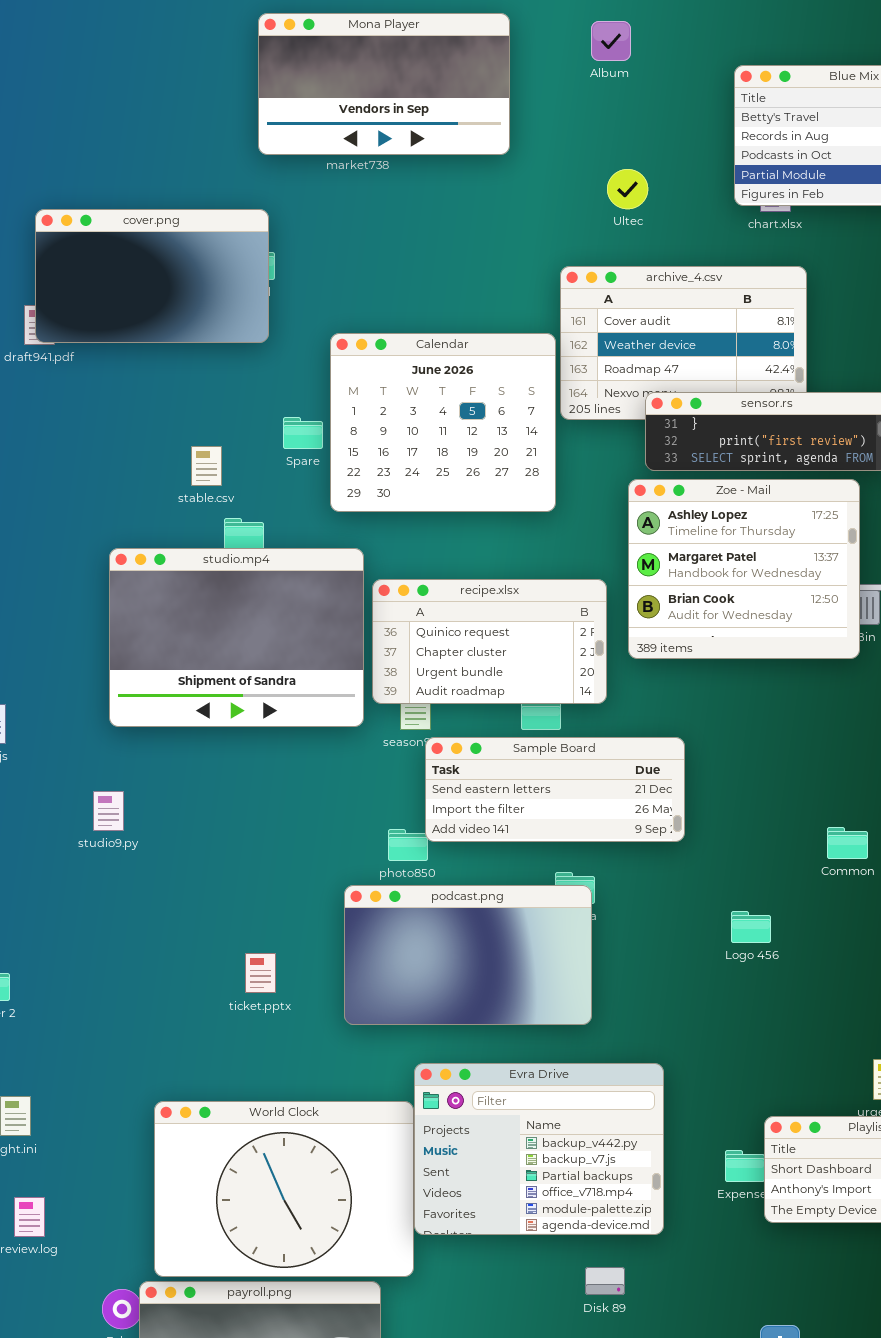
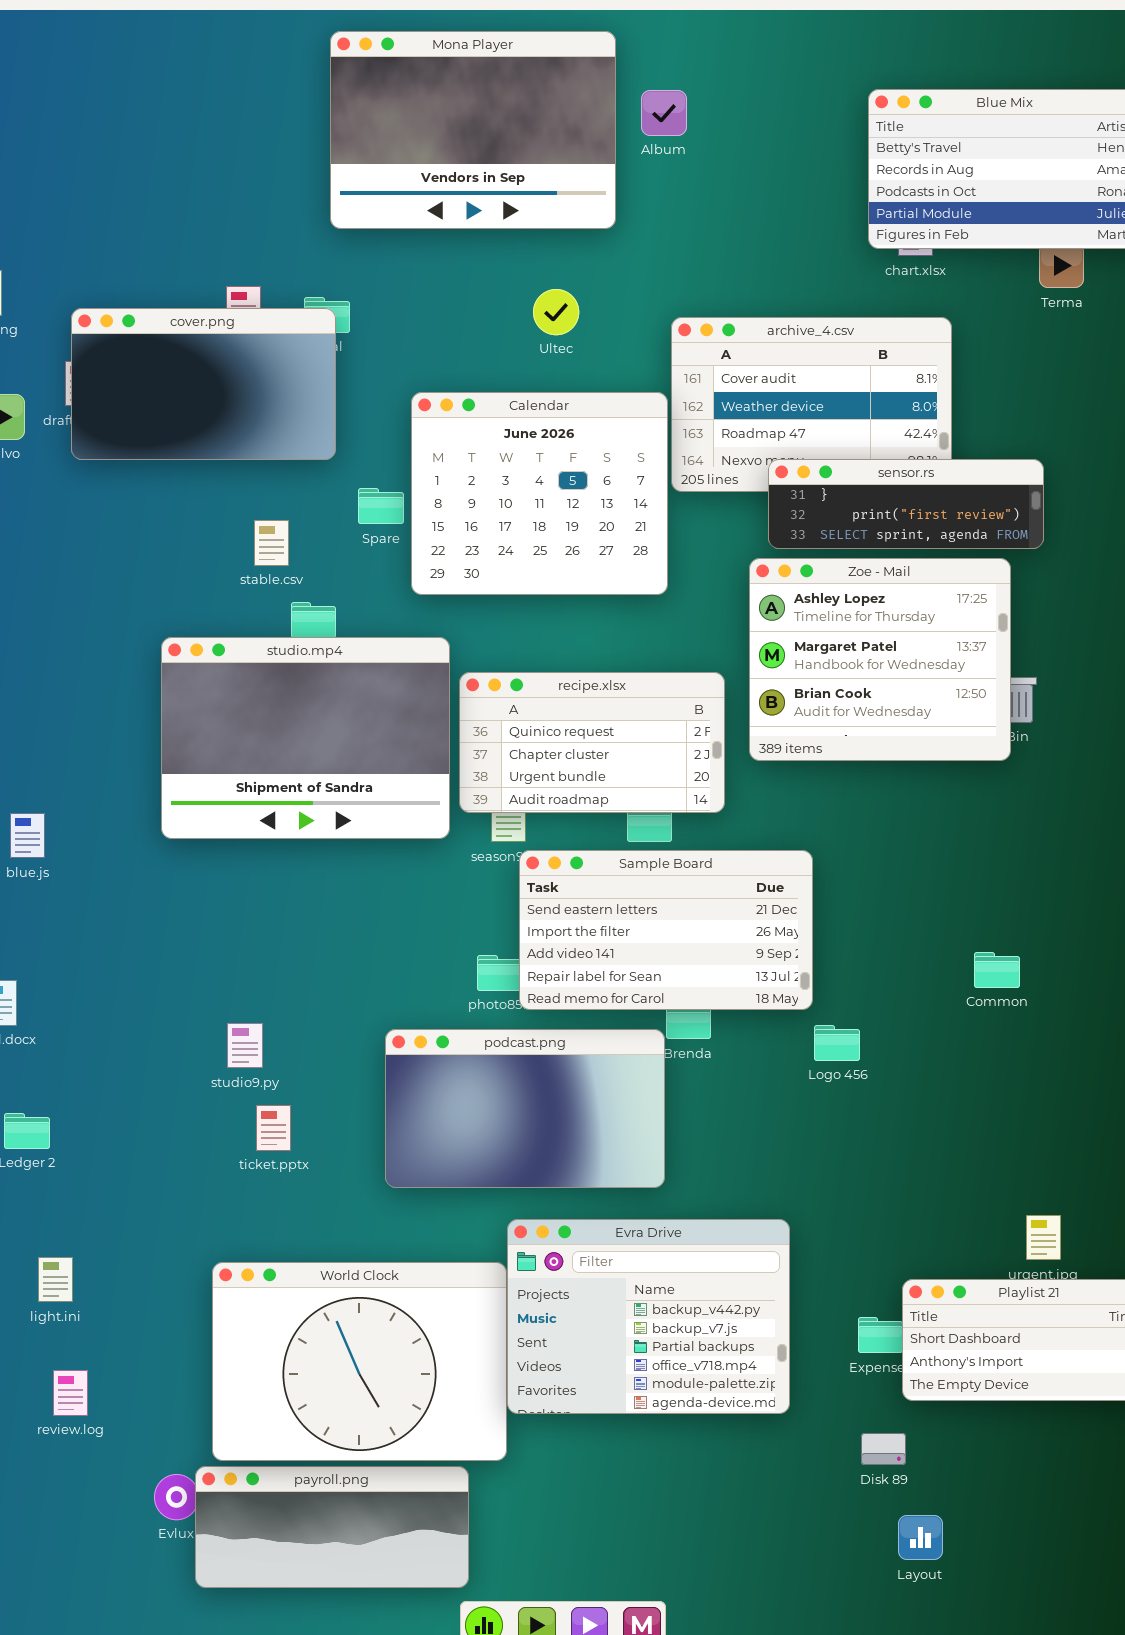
Mona Player: [258,13,510,155] -> [330,31,616,229], resized
Album: [591,21,631,61] -> [641,90,687,136], moved
Ultec: [607,169,648,209] -> [533,289,579,335], moved
cover.png: [35,209,269,343] -> [71,308,336,460], moved
Sample Board: [425,737,685,842] -> [519,850,813,1010], resized
studio9.py: [93,791,124,831] -> [227,1023,263,1068], moved
podcast.png: [344,885,592,1025] -> [385,1029,665,1188], moved
Logo 456: [731,911,771,943] -> [814,1025,860,1061], moved
ticket.pptx: [245,953,276,993] -> [256,1105,291,1151], moved
Disk 89: [585,1267,625,1295] -> [861,1433,906,1465], moved

